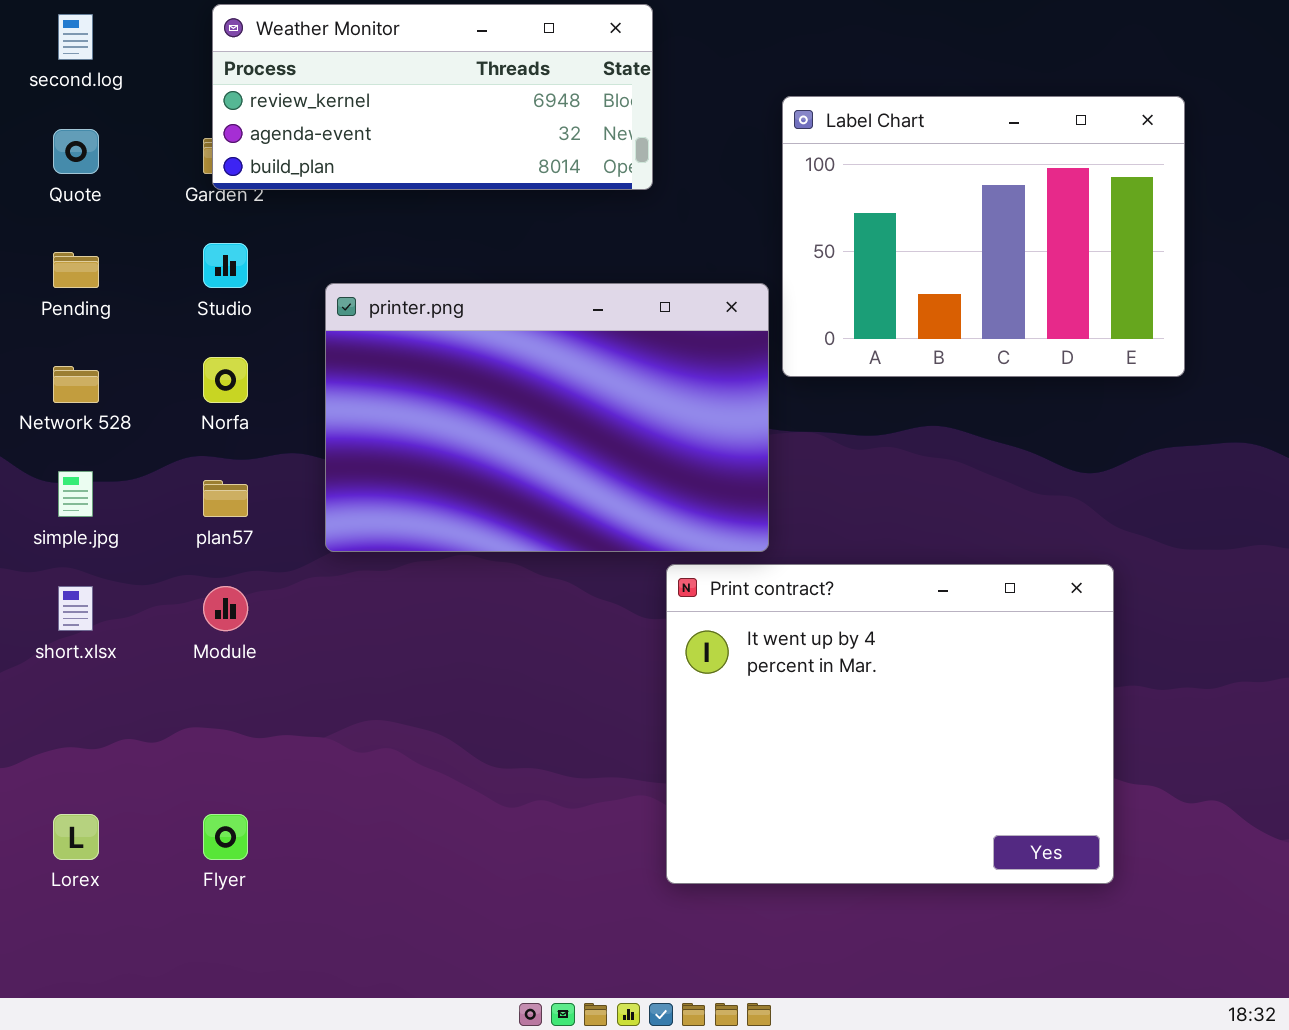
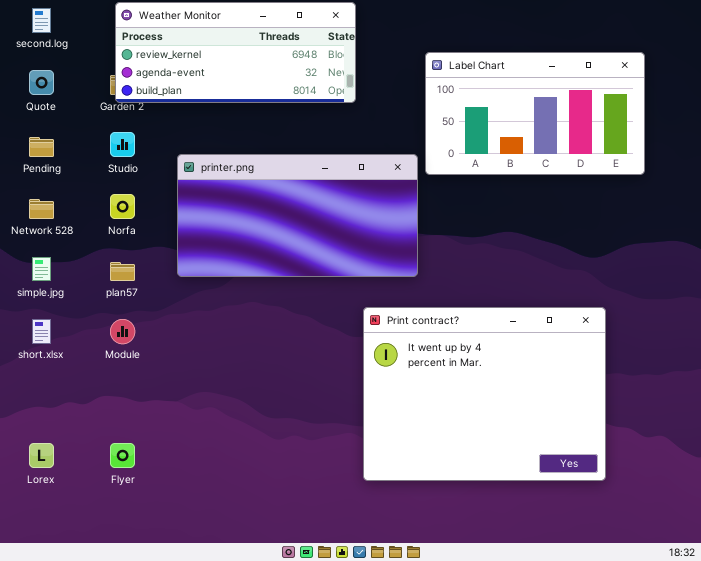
Label Chart: [782,96,1185,377] -> [425,52,645,175], resized
printer.png: [325,283,769,552] -> [177,154,418,277], resized

